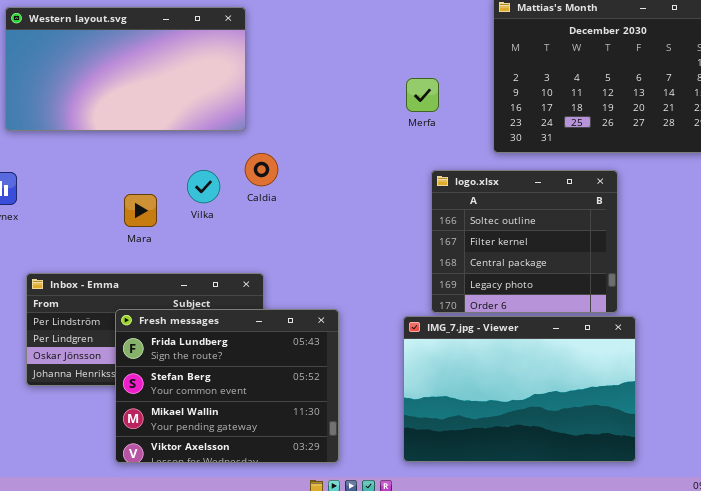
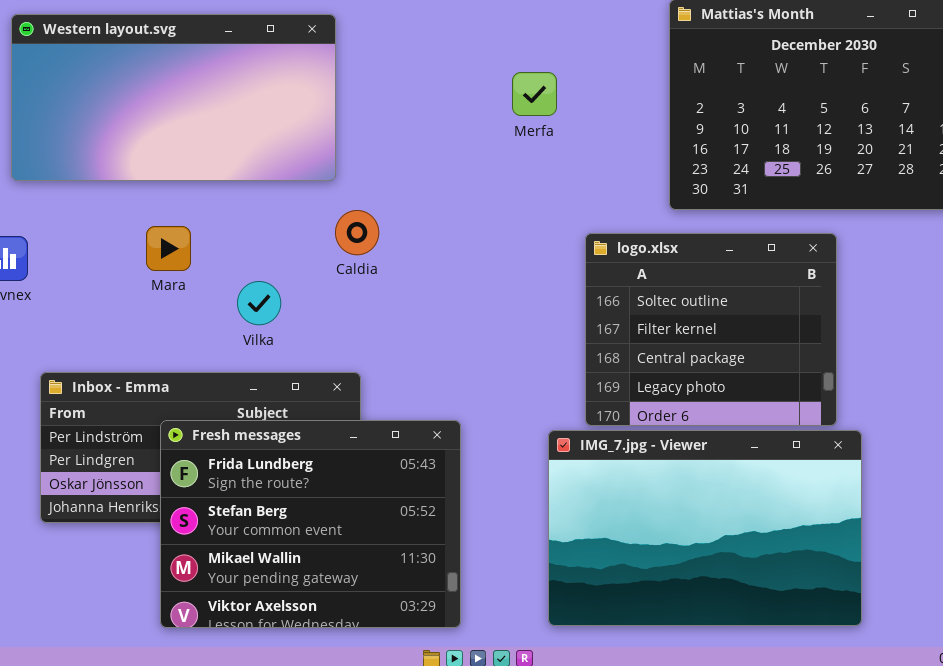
Merfa: [406,78,439,112] -> [512,72,557,116], moved
Vilka: [187,170,220,203] -> [237,281,281,325], moved
Mara: [124,194,157,227] -> [146,226,191,271], moved

